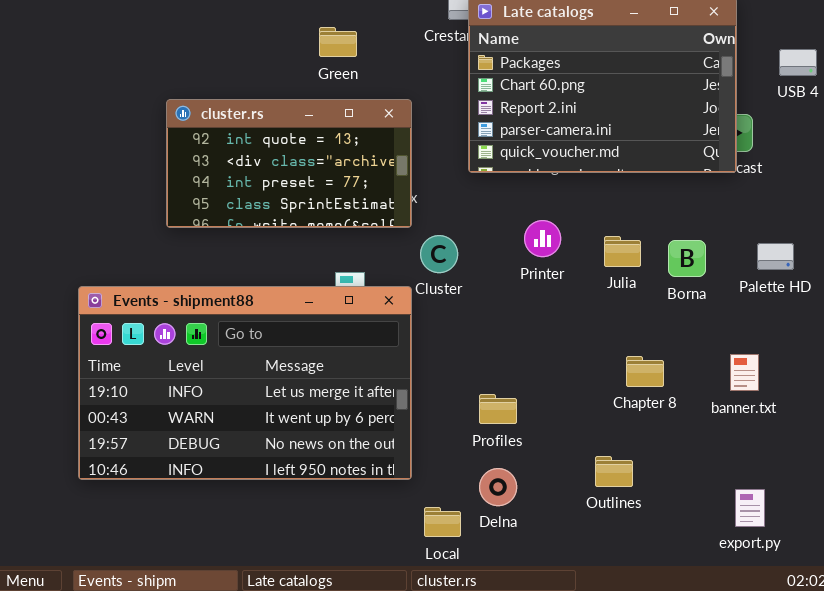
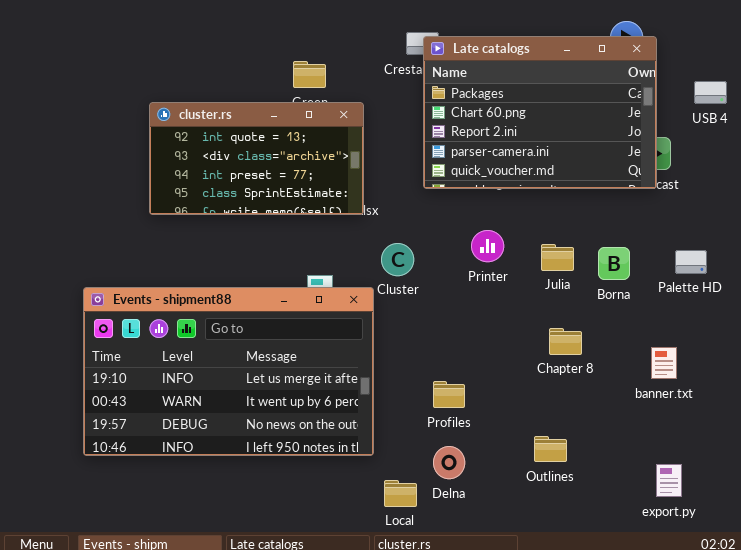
cluster.rs: [166,99,412,228] -> [149,102,364,215], moved
Chapter 8: [626,356,664,387] -> [549,328,582,355], moved

